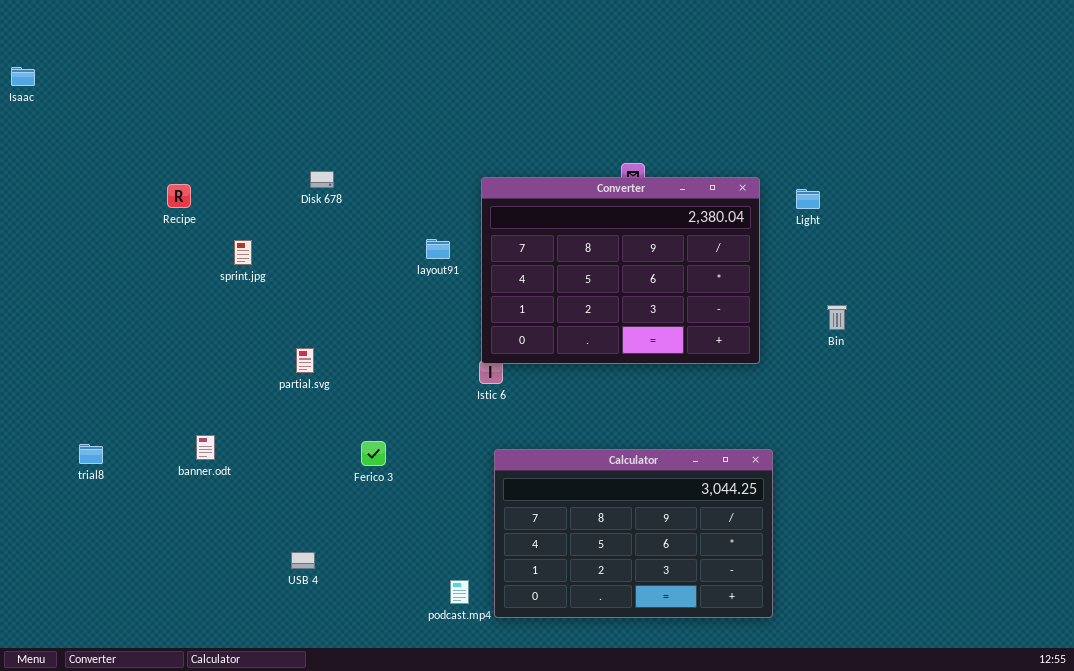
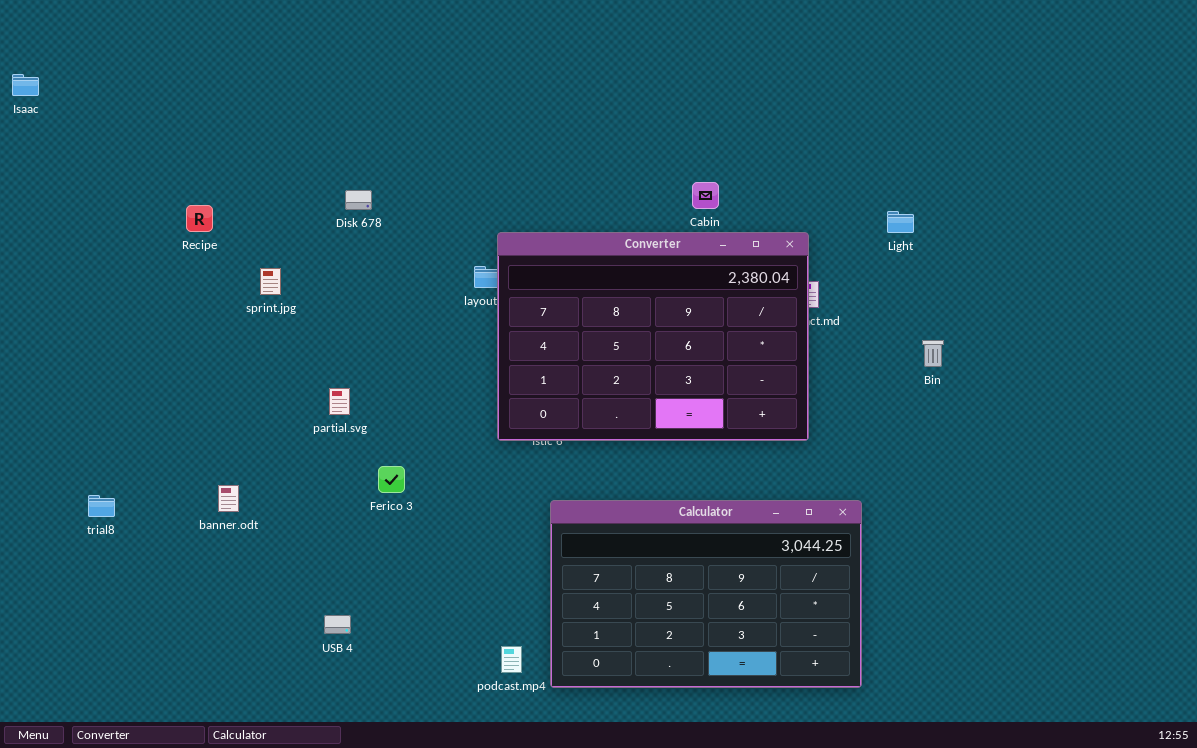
Converter: [481,177,760,364] -> [497,232,809,441], moved
Ferico 3: [361,441,386,466] -> [378,466,405,493], moved

